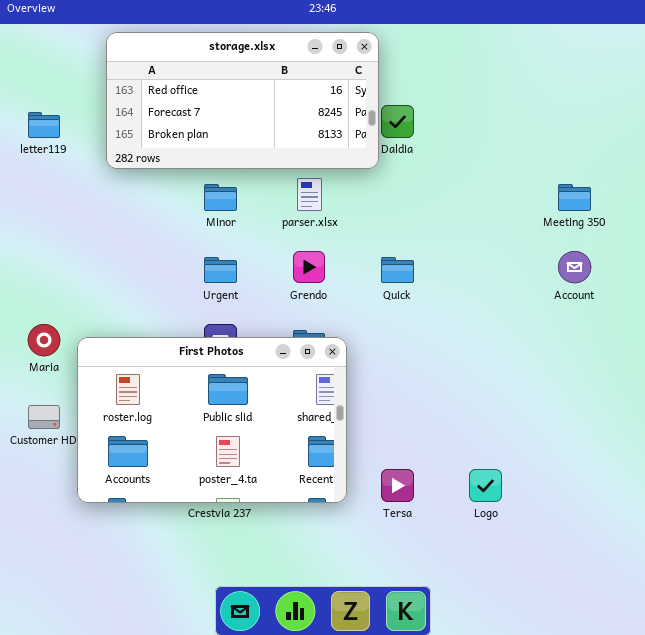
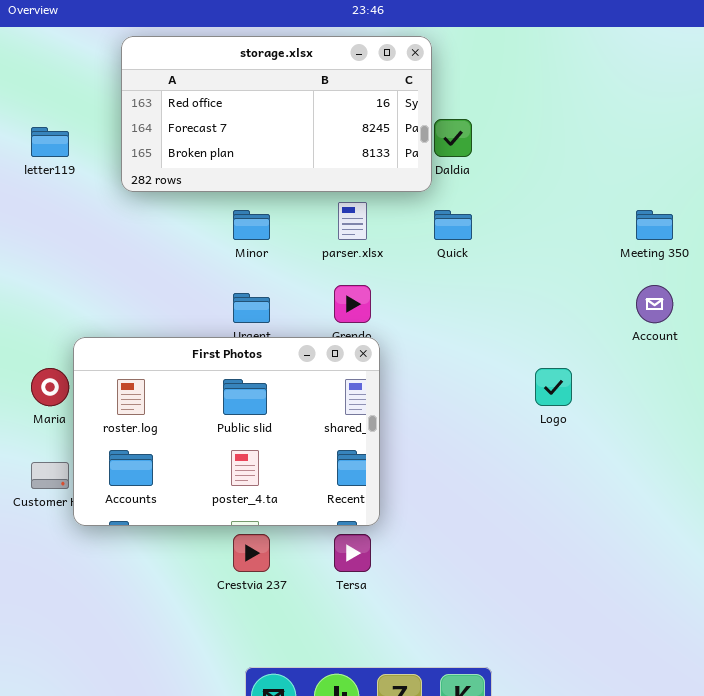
Quick: [381,257,414,283] -> [434,210,472,240], moved
First Photos: [77,337,347,503] -> [73,337,380,526], moved
Tersa: [381,469,414,502] -> [334,534,371,572], moved
Logo: [469,469,502,502] -> [535,368,572,406], moved

